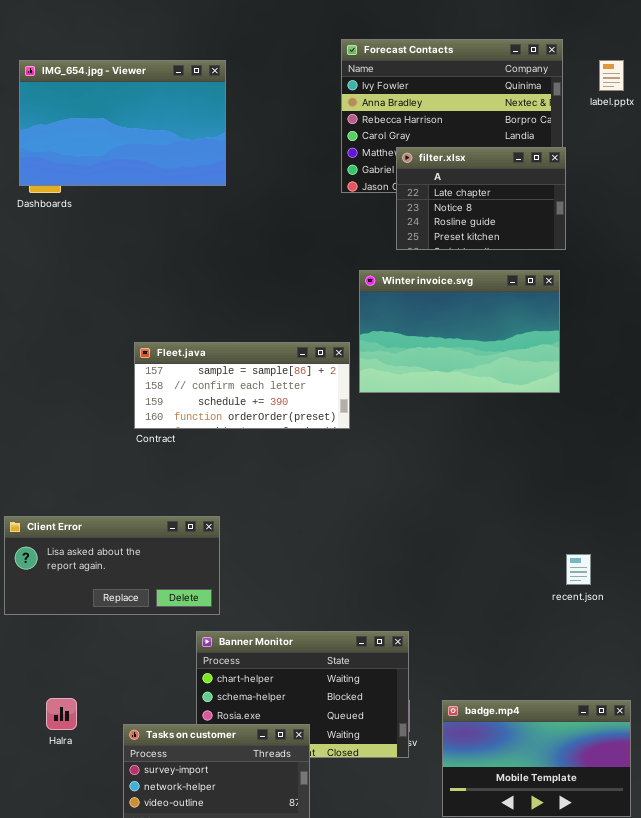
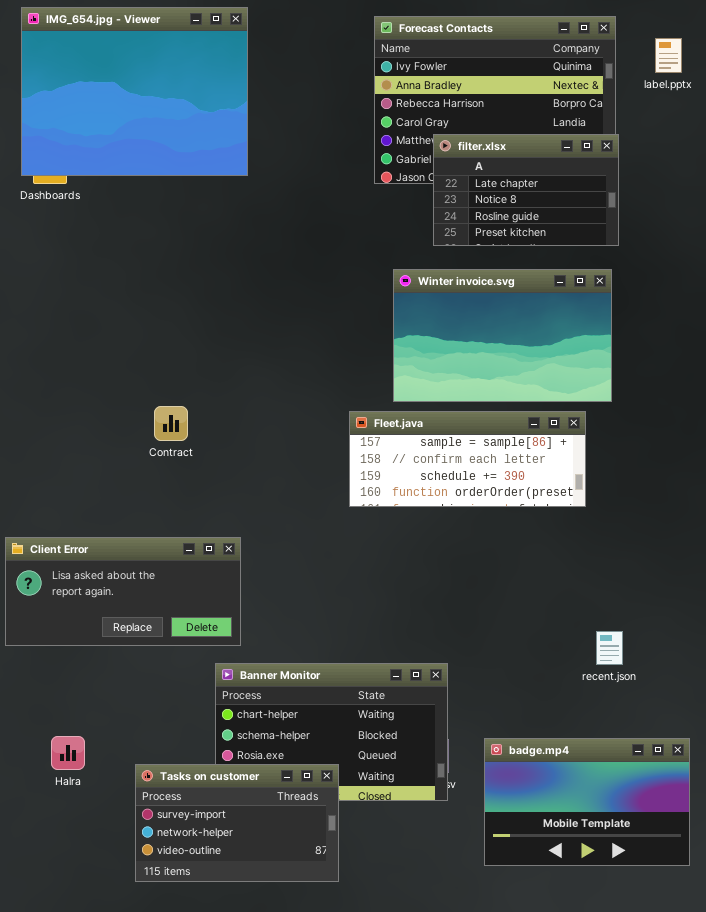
IMG_654.jpg - Viewer: [19,60,226,186] -> [21,7,248,176], resized
Fleet.java: [134,342,350,429] -> [349,411,586,507], moved
recent.json: [566,554,591,585] -> [596,631,623,665], moved

